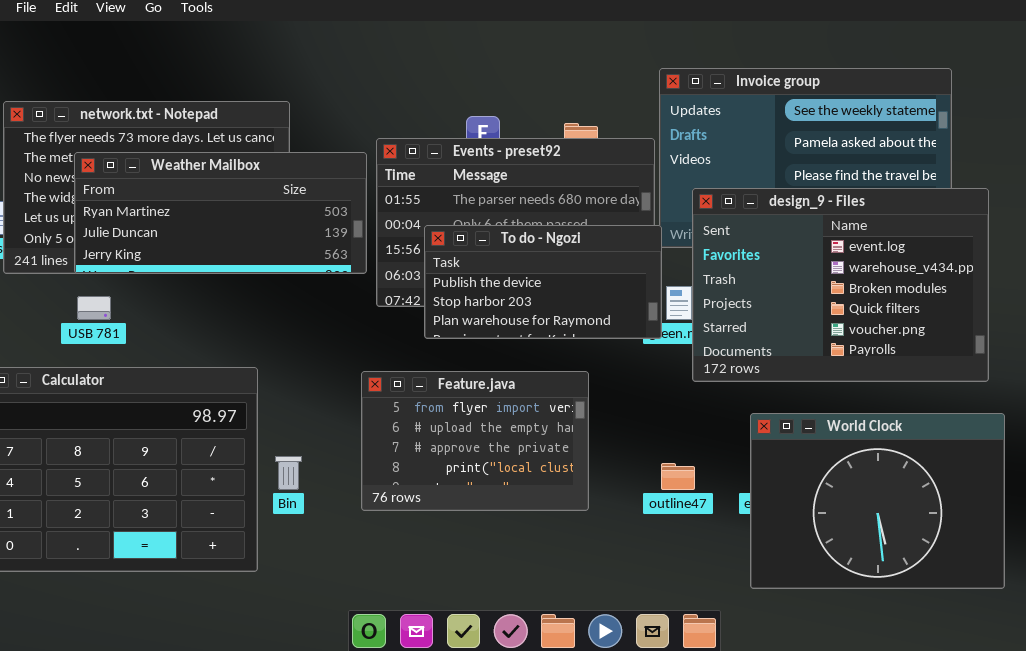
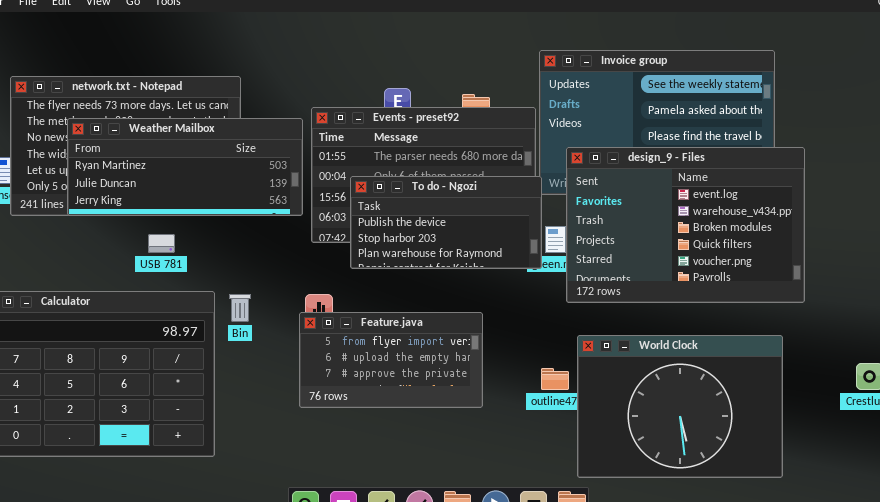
USB 781: [77,296,111,320] -> [148,234,175,253], moved
Feature.java: [361,371,589,511] -> [299,312,483,408], resized
World Clock: [750,413,1005,589] -> [577,335,783,478], moved
Bin: [275,456,302,490] -> [229,294,251,322], moved

